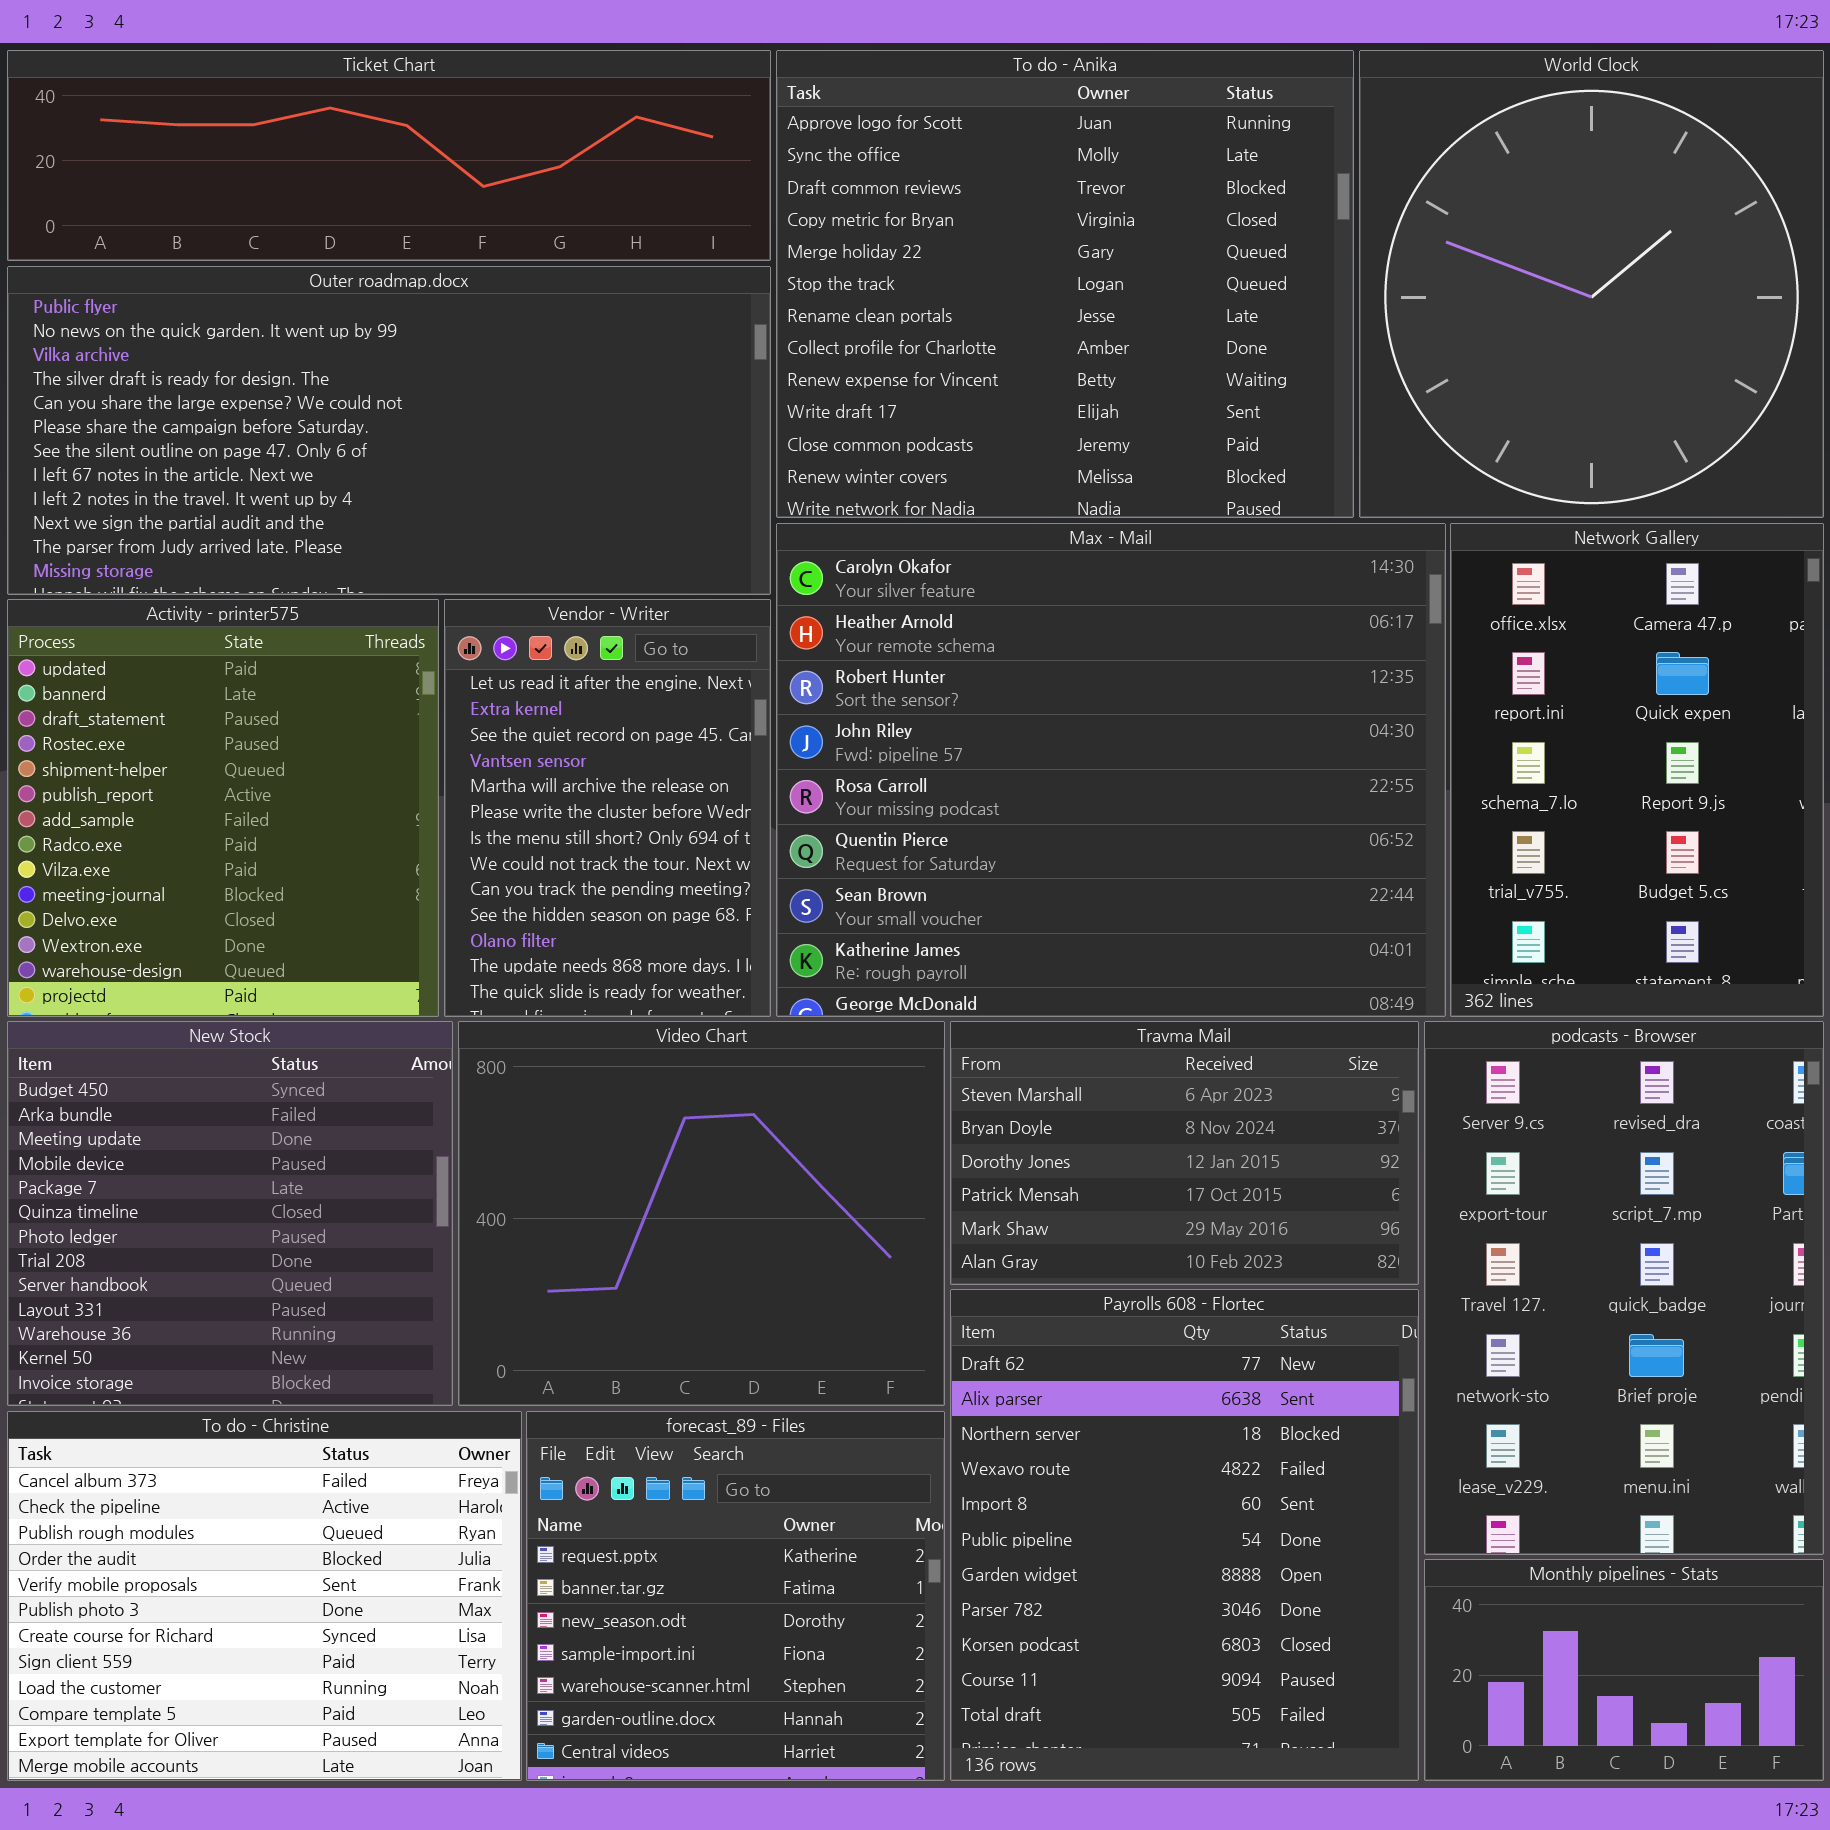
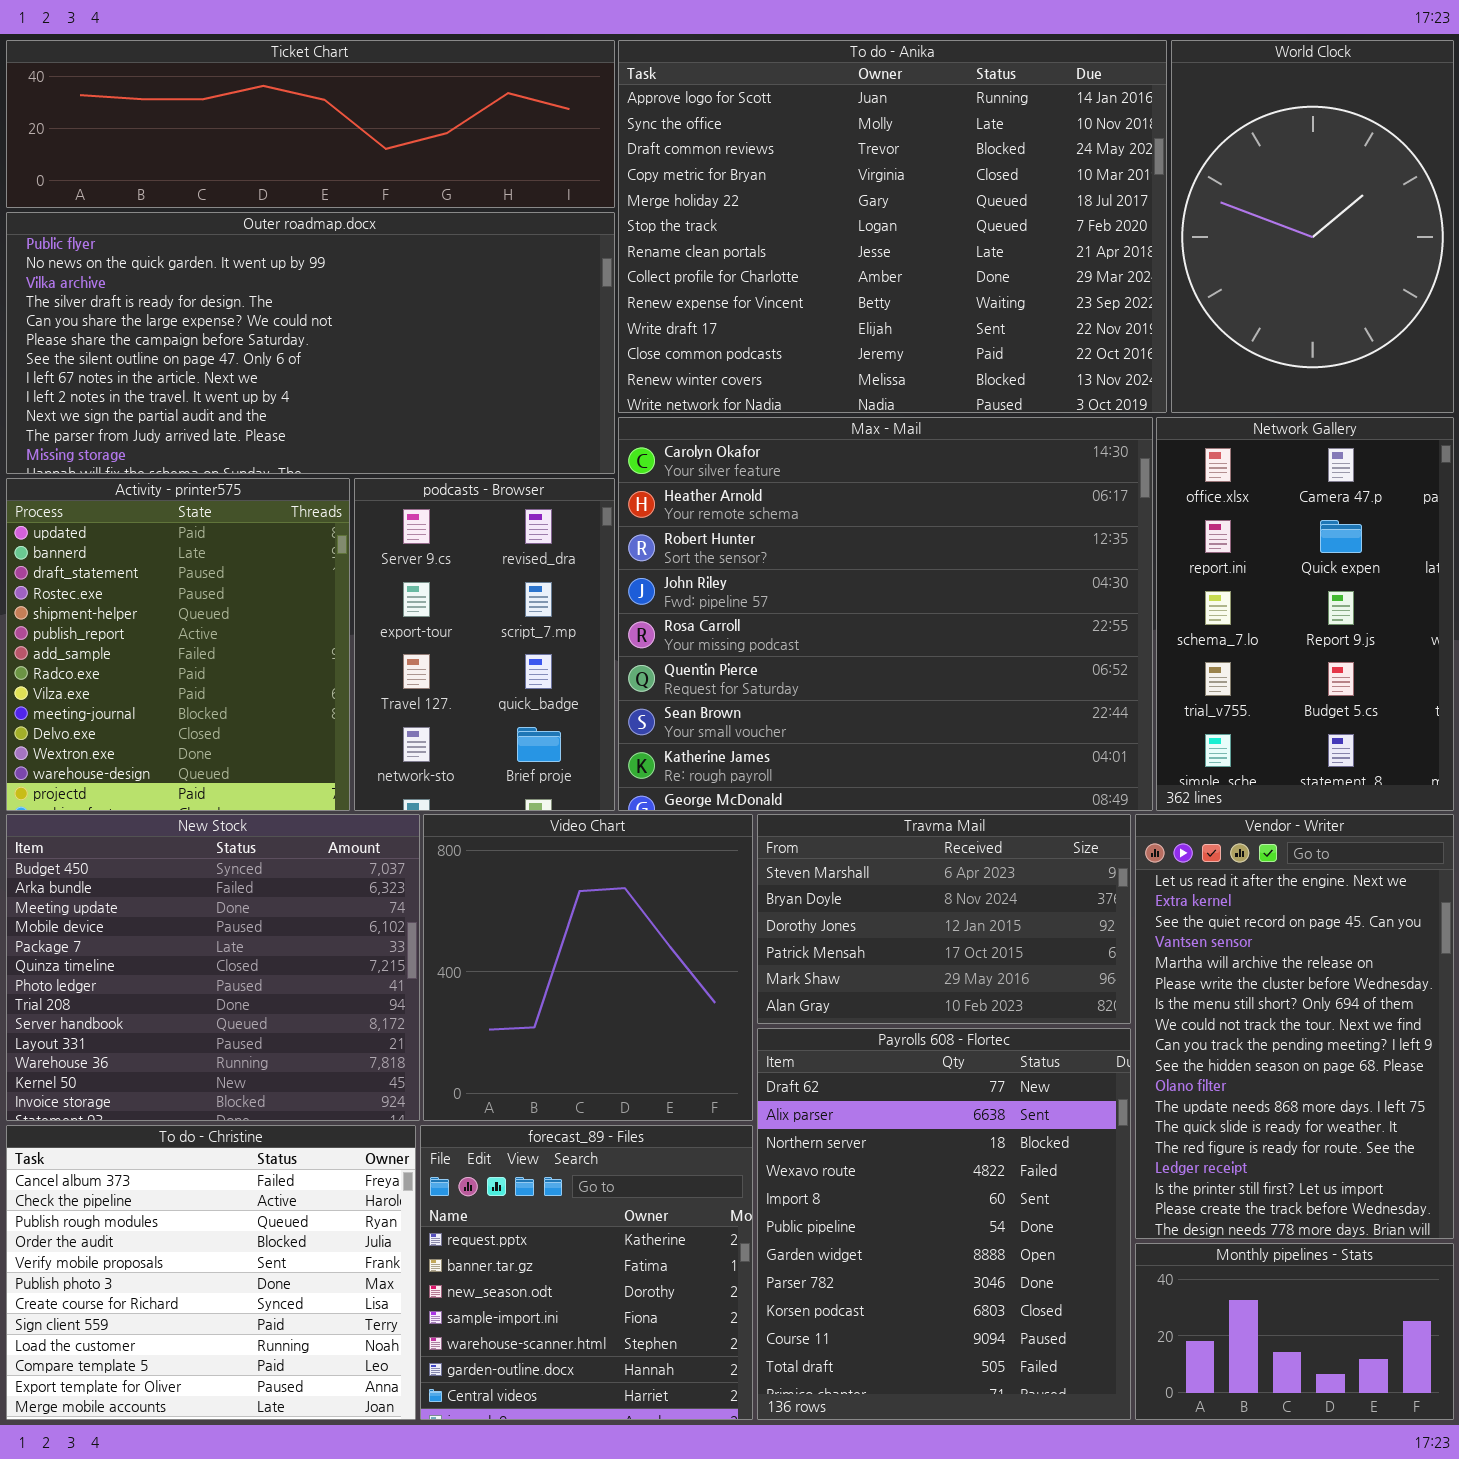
To do - Anika: [776,50,1354,518] -> [618,40,1167,413], resized
World Clock: [1359,50,1824,518] -> [1171,40,1454,413], resized
Vendor - Writer: [444,599,771,1017] -> [1135,814,1454,1239], moved, resized
New Stock: [7,1021,453,1406] -> [6,814,420,1121], resized
Video Chart: [458,1021,945,1406] -> [423,814,753,1121], resized
podcasts - Browser: [1424,1021,1824,1555] -> [354,478,615,811], moved, resized

